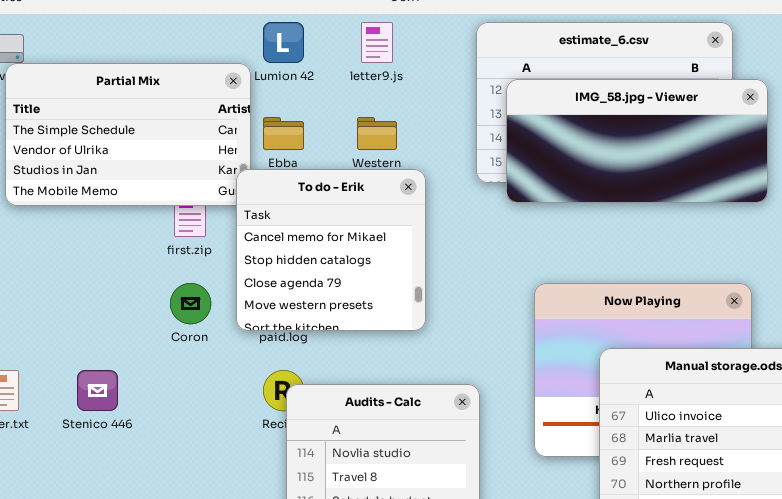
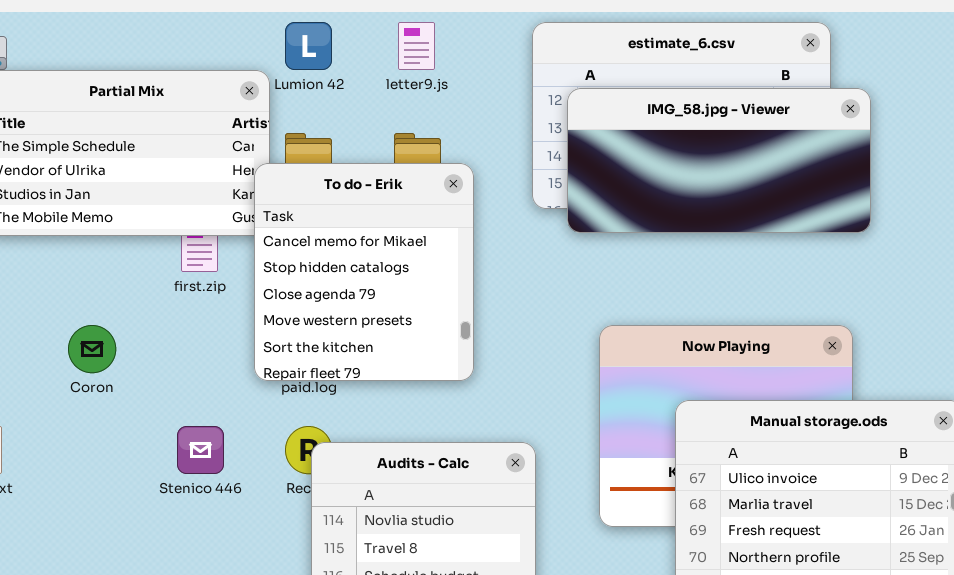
To do - Erik: [236,169,426,331] -> [254,163,474,381], resized
Coron: [170,283,211,324] -> [68,325,116,373], moved
Stenico 446: [77,370,118,411] -> [177,426,224,474], moved

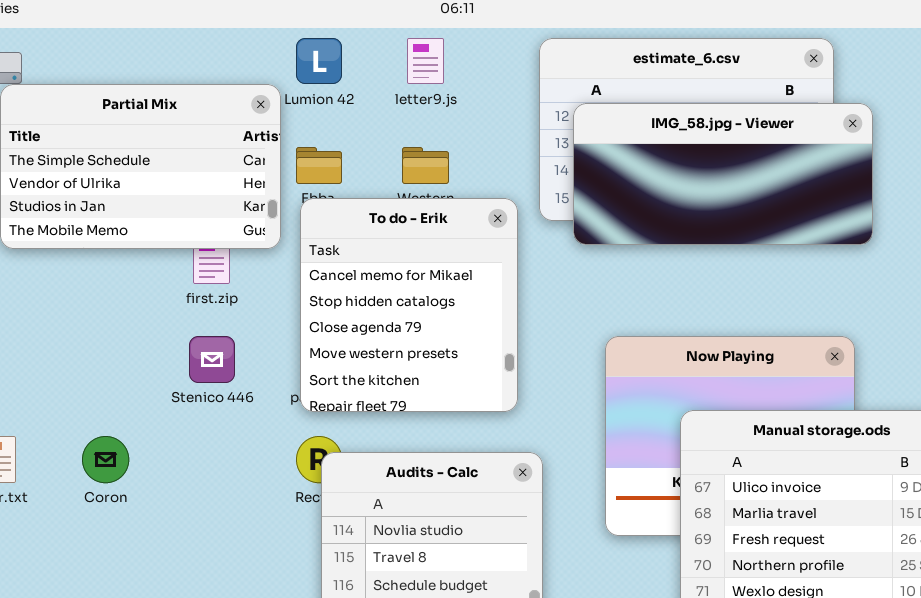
To do - Erik: [254,163,474,381] -> [300,198,518,412], moved
Coron: [68,325,116,373] -> [82,436,129,483], moved
Stenico 446: [177,426,224,474] -> [189,336,235,383], moved

